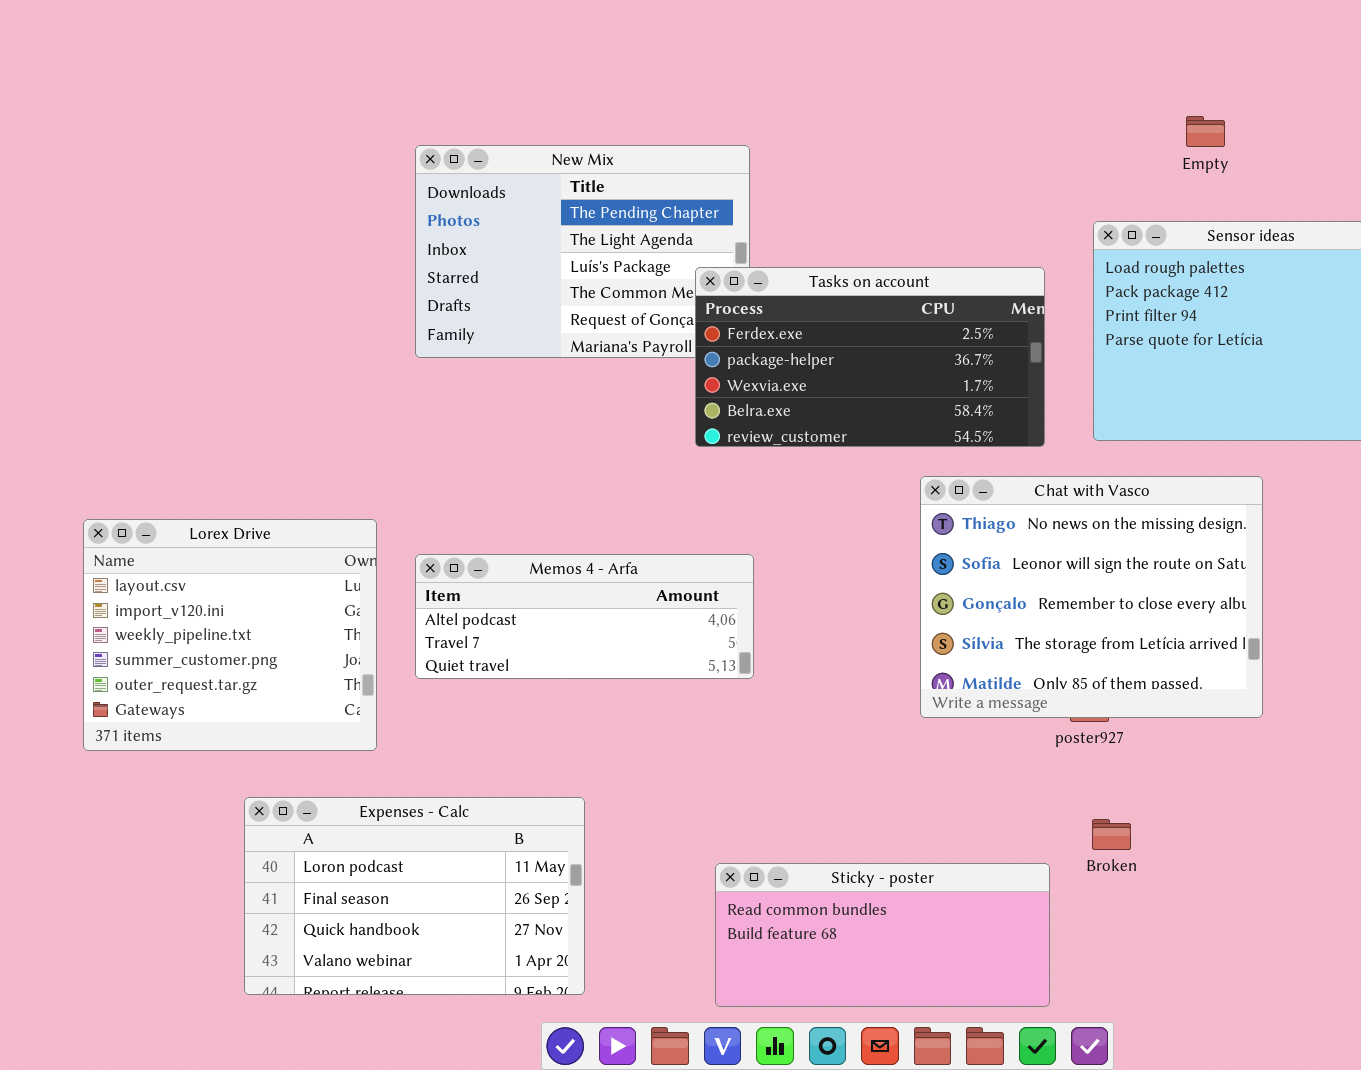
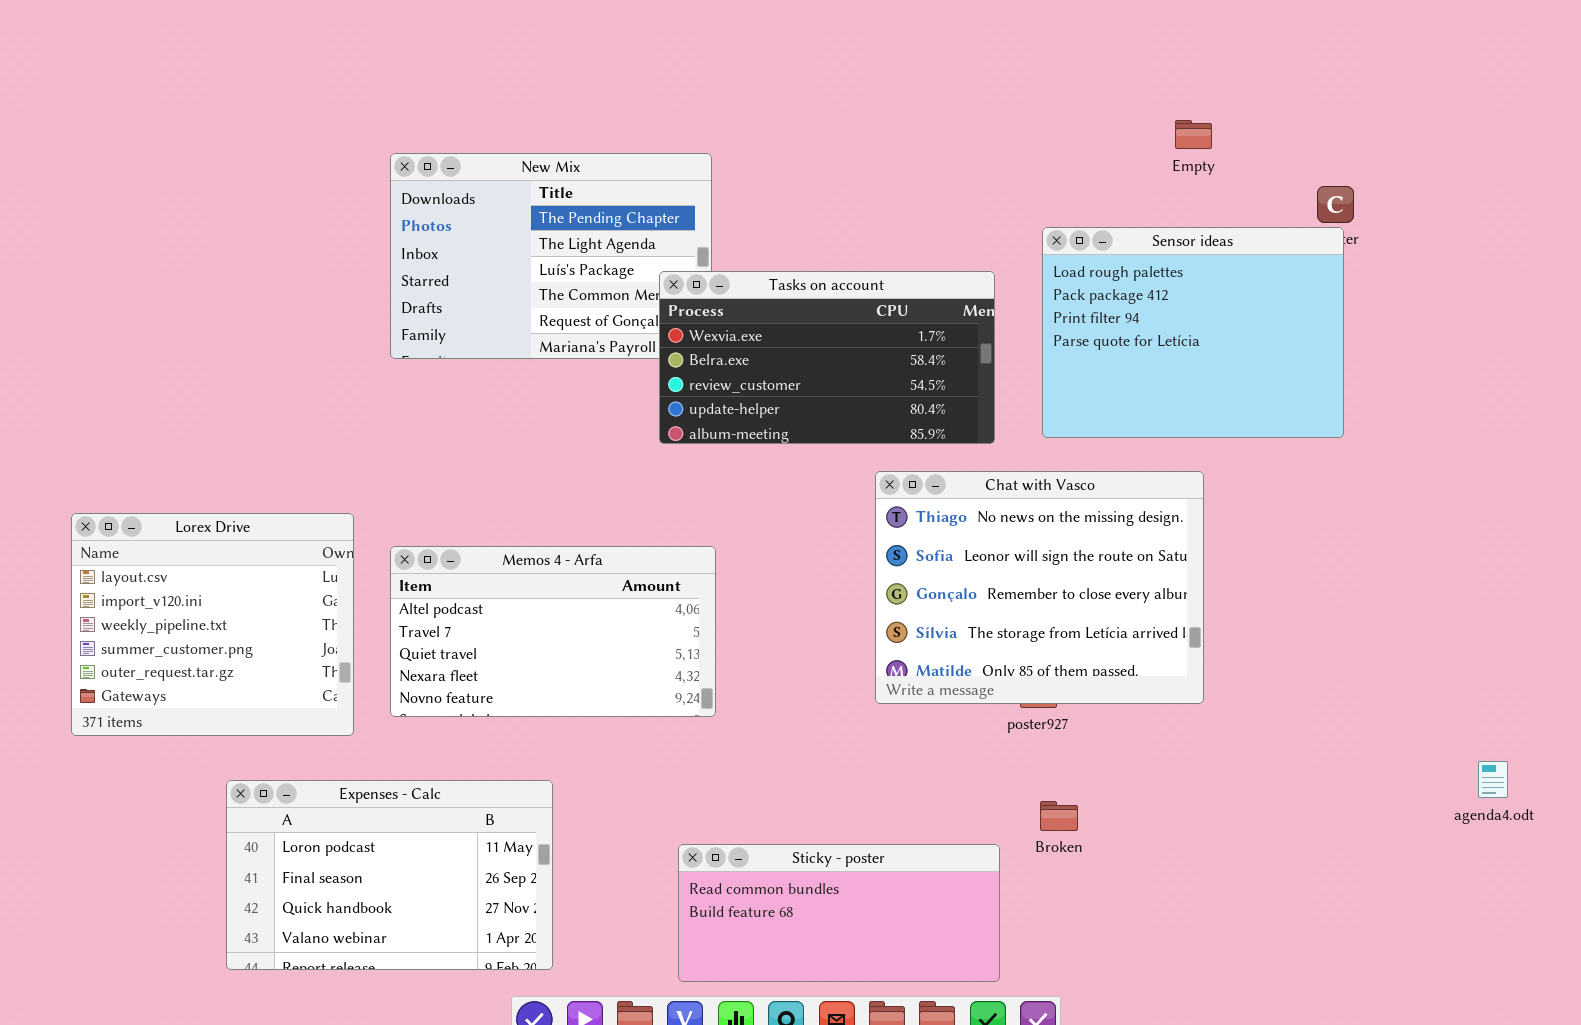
Empty: [1186,116,1225,147] -> [1175,120,1212,149], moved
Tasks on account: [695,267,1045,447] -> [659,271,995,444], scrolled down 2 rows
Memos 4 - Arfa: [415,554,754,679] -> [390,546,716,717], resized

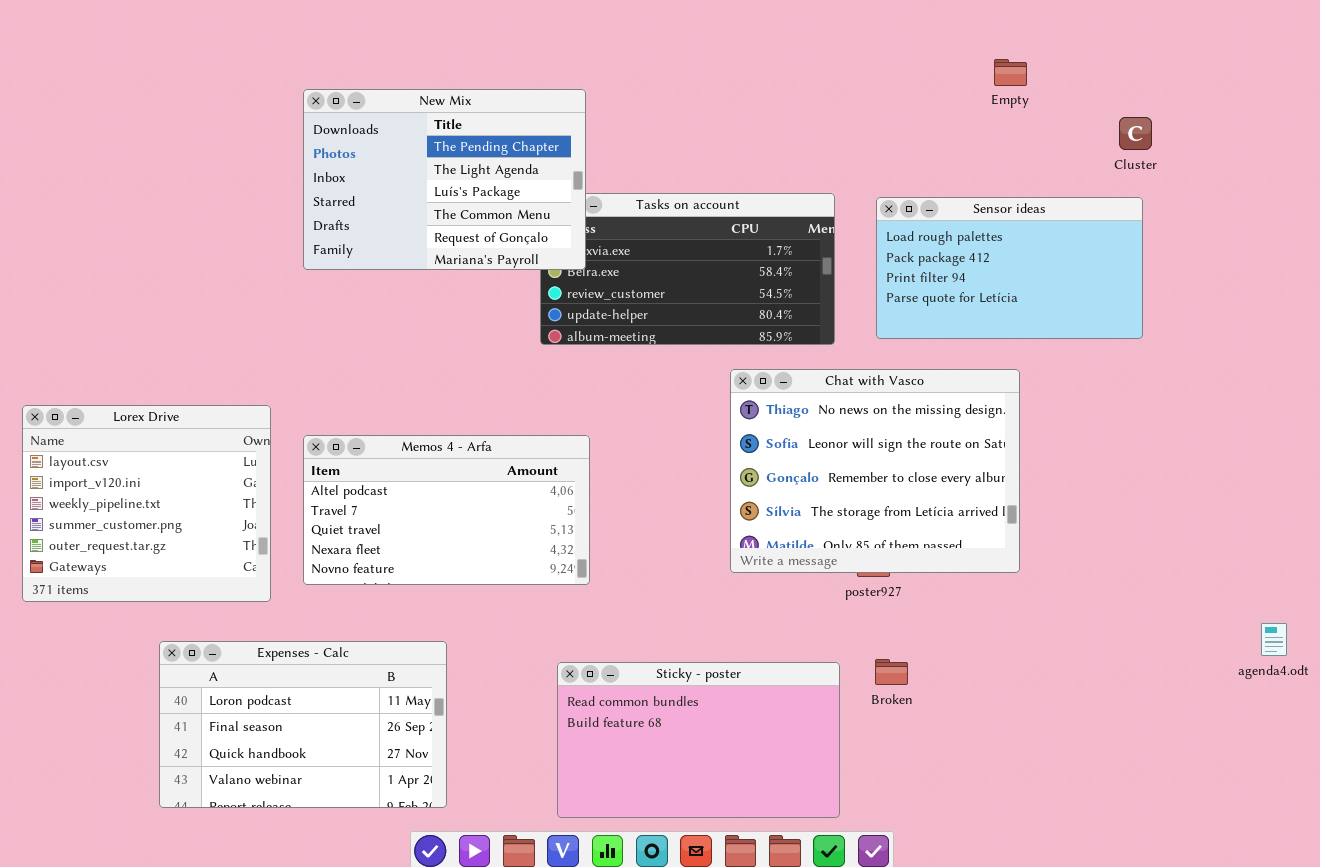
New Mix: [390,153,712,359] -> [303,89,586,270], raised
Sensor ideas: [1042,227,1344,438] -> [876,197,1143,339], resized
Sticky - poster: [678,844,1000,982] -> [557,662,840,818], resized

